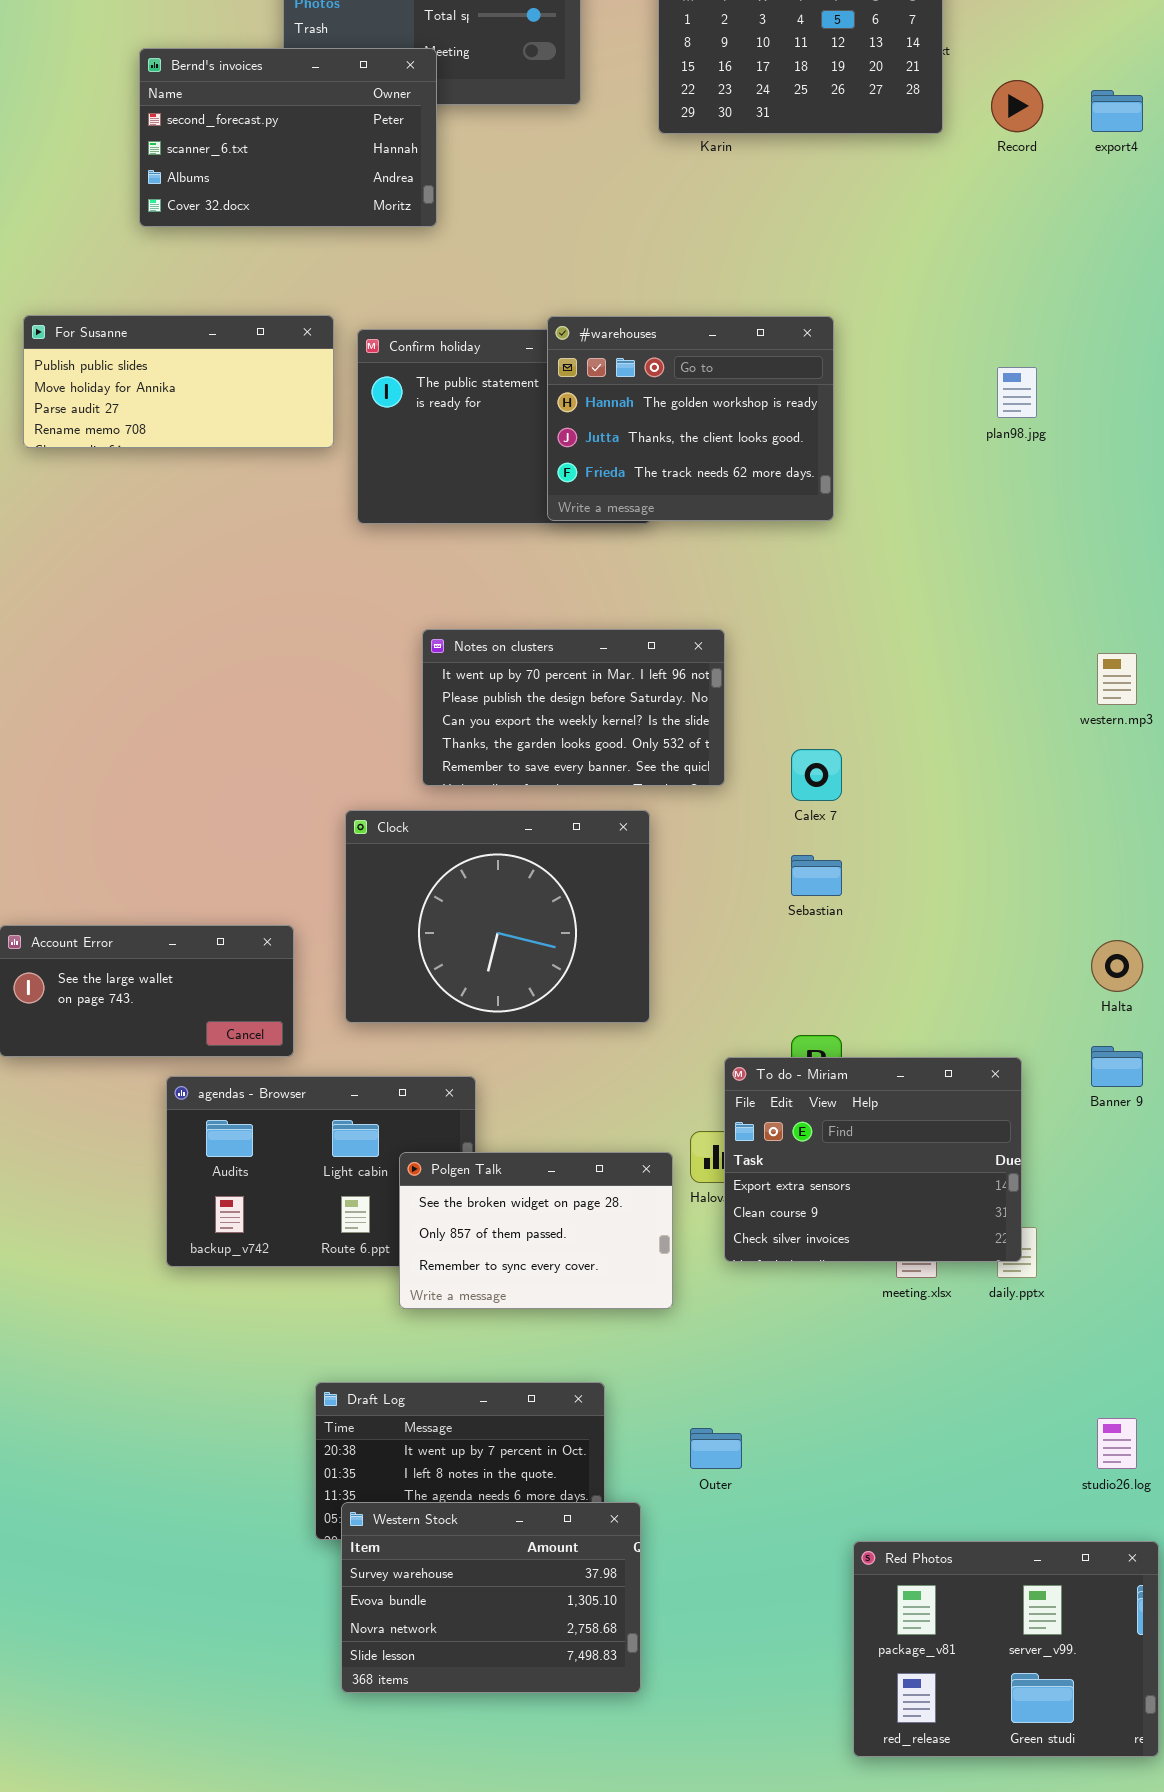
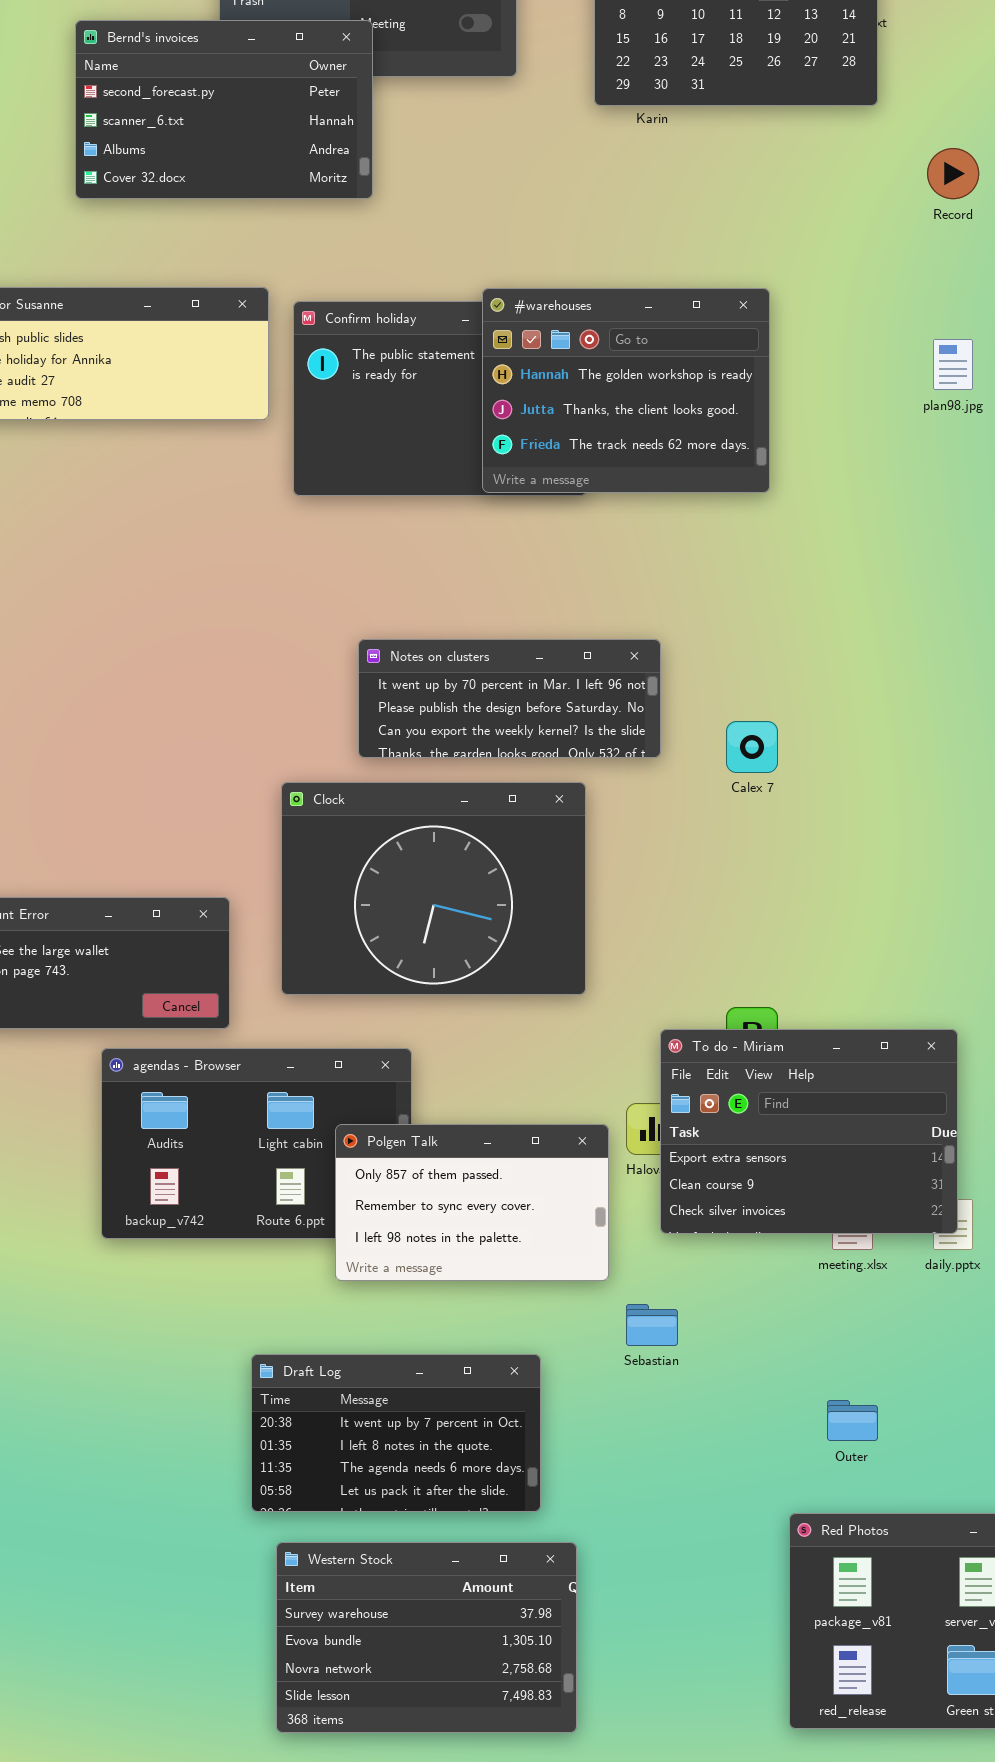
Record: [991,80,1043,132] -> [927,148,979,199], moved
Notes on clusters: [422,629,725,786] -> [358,639,661,758], resized
Sebastian: [791,855,842,896] -> [626,1304,678,1346], moved
Polgen Talk: [399,1152,673,1309] -> [335,1124,609,1281], scrolled down 1 row
Outer: [690,1428,742,1469] -> [827,1400,878,1441], moved
Western Stock: [341,1502,641,1693] -> [276,1542,577,1733], moved

